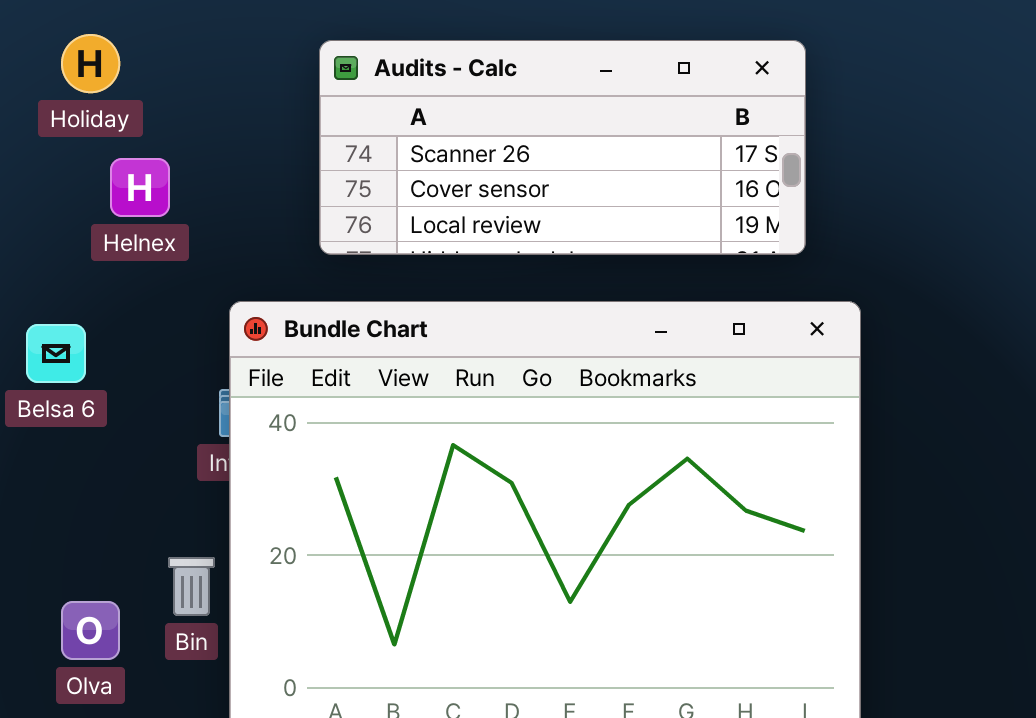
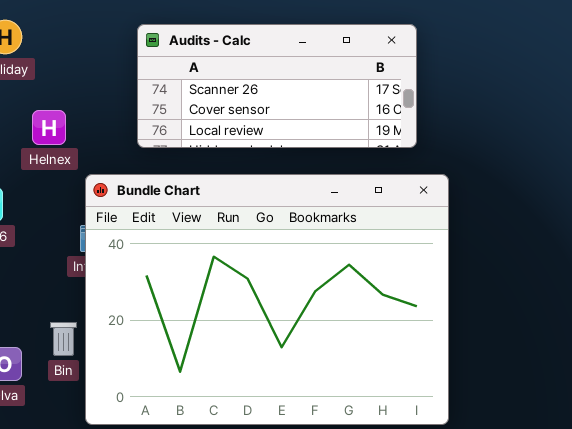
Helnex: [110,158,170,217] -> [32,110,66,145], moved

